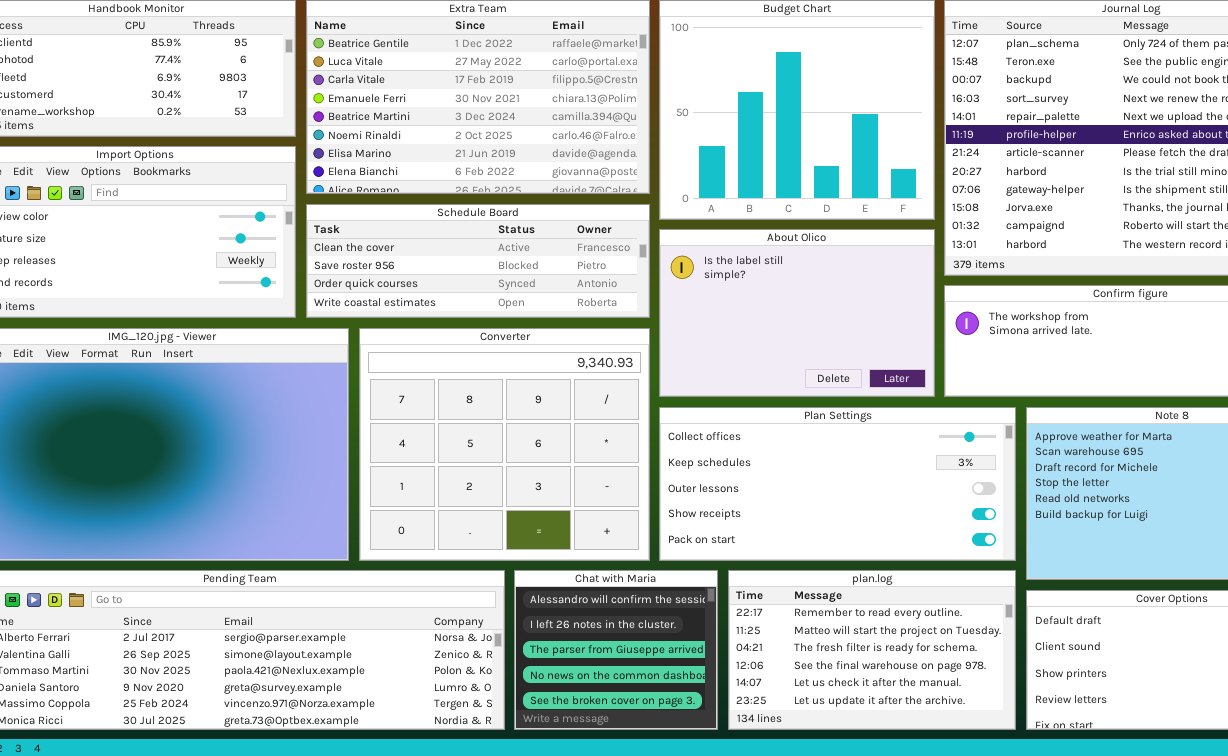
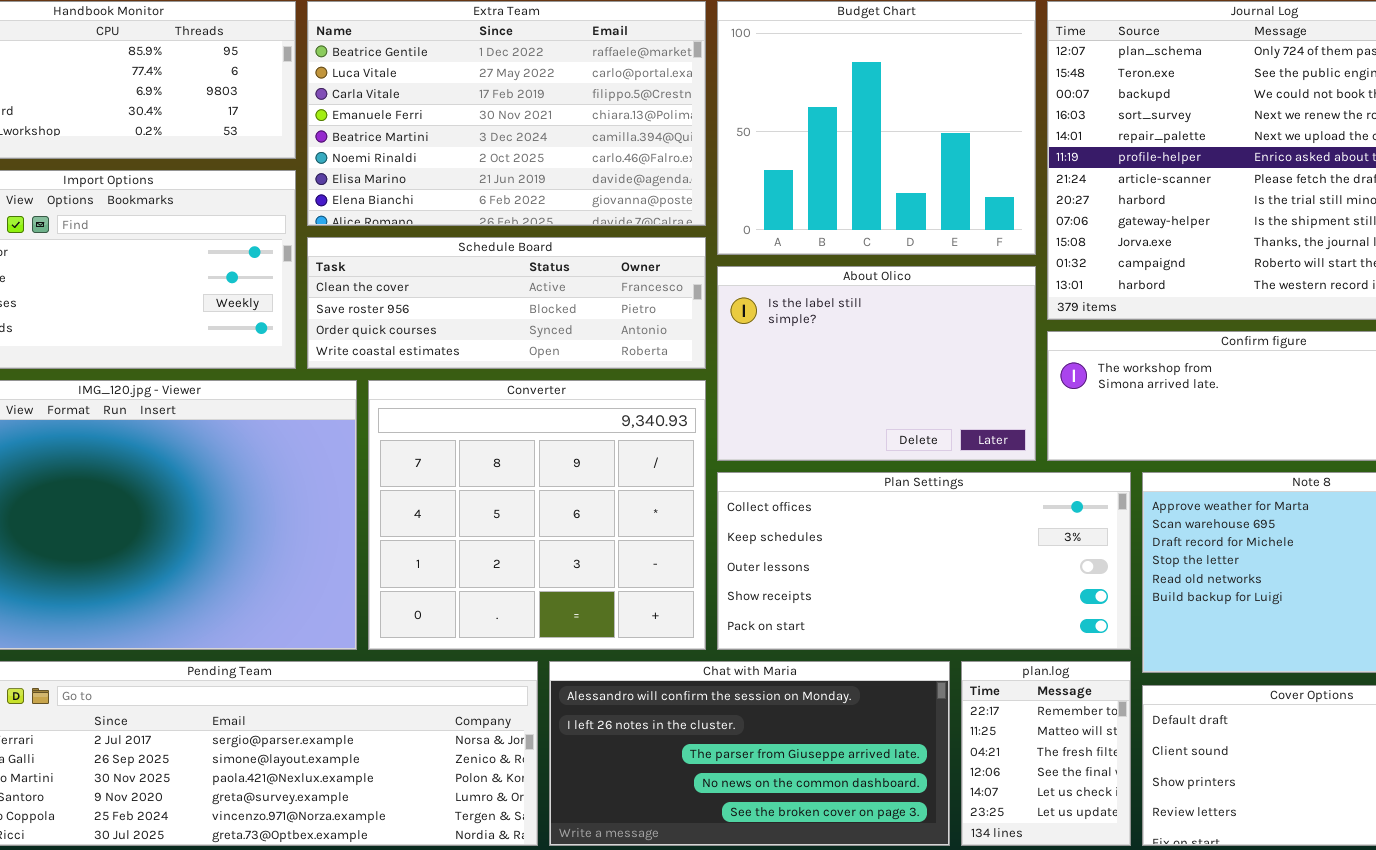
Chat with Maria: [514,570,718,730] -> [549,661,950,846], resized
plan.log: [728,570,1016,730] -> [961,661,1131,846], resized

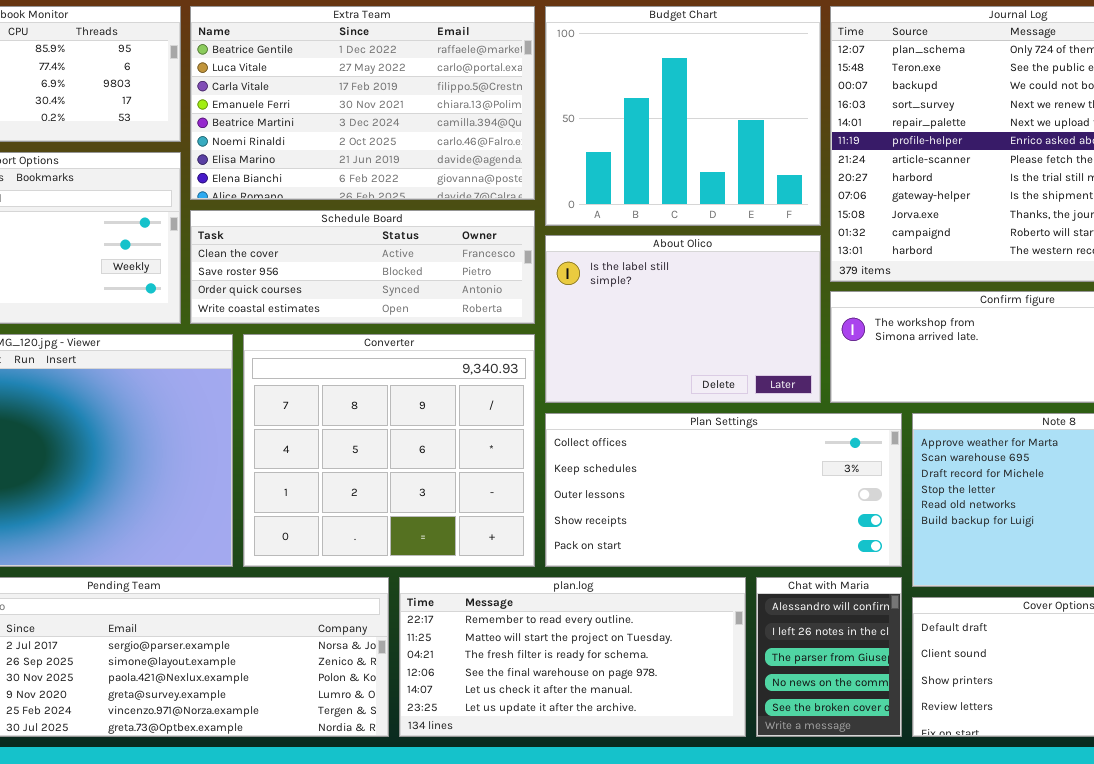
Chat with Maria: [549,661,950,846] -> [756,577,902,737], moved, resized
plan.log: [961,661,1131,846] -> [399,577,746,737], moved, resized

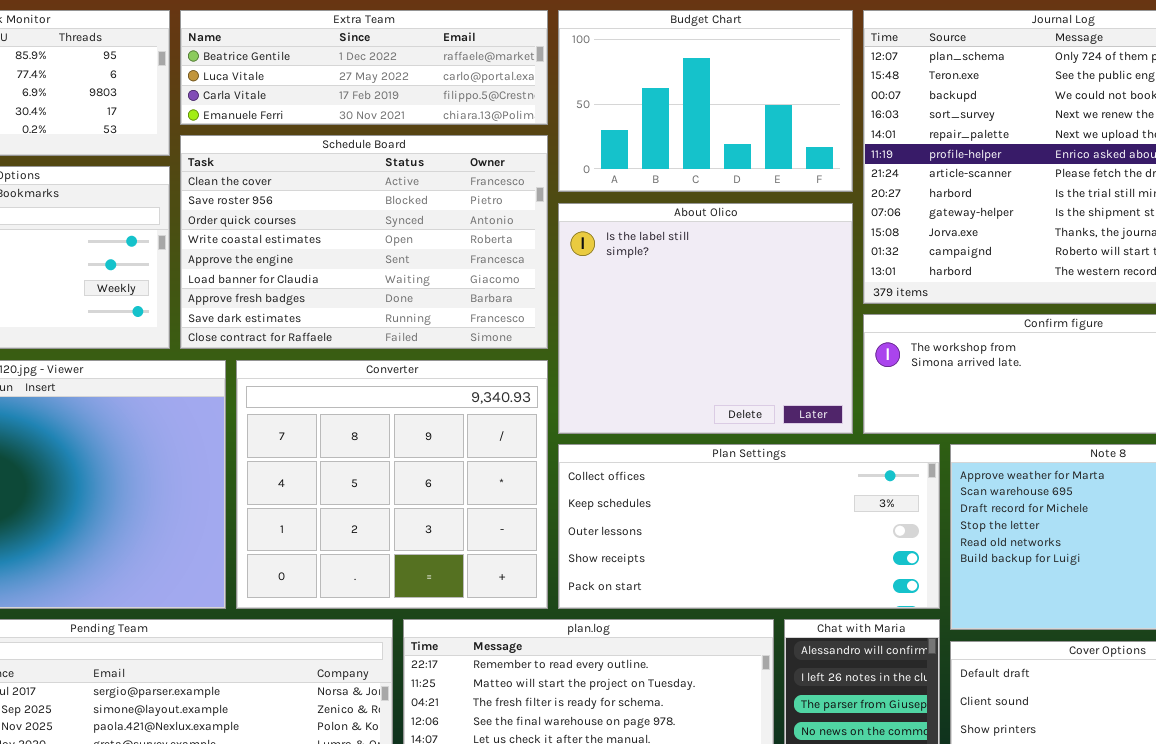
Extra Team: [190,6,535,200] -> [180,10,548,125], resized
Budget Chart: [545,6,821,226] -> [558,10,853,192], resized
Schedule Board: [190,210,535,324] -> [180,135,548,349], resized
About Olico: [545,235,821,403] -> [558,203,853,434], resized

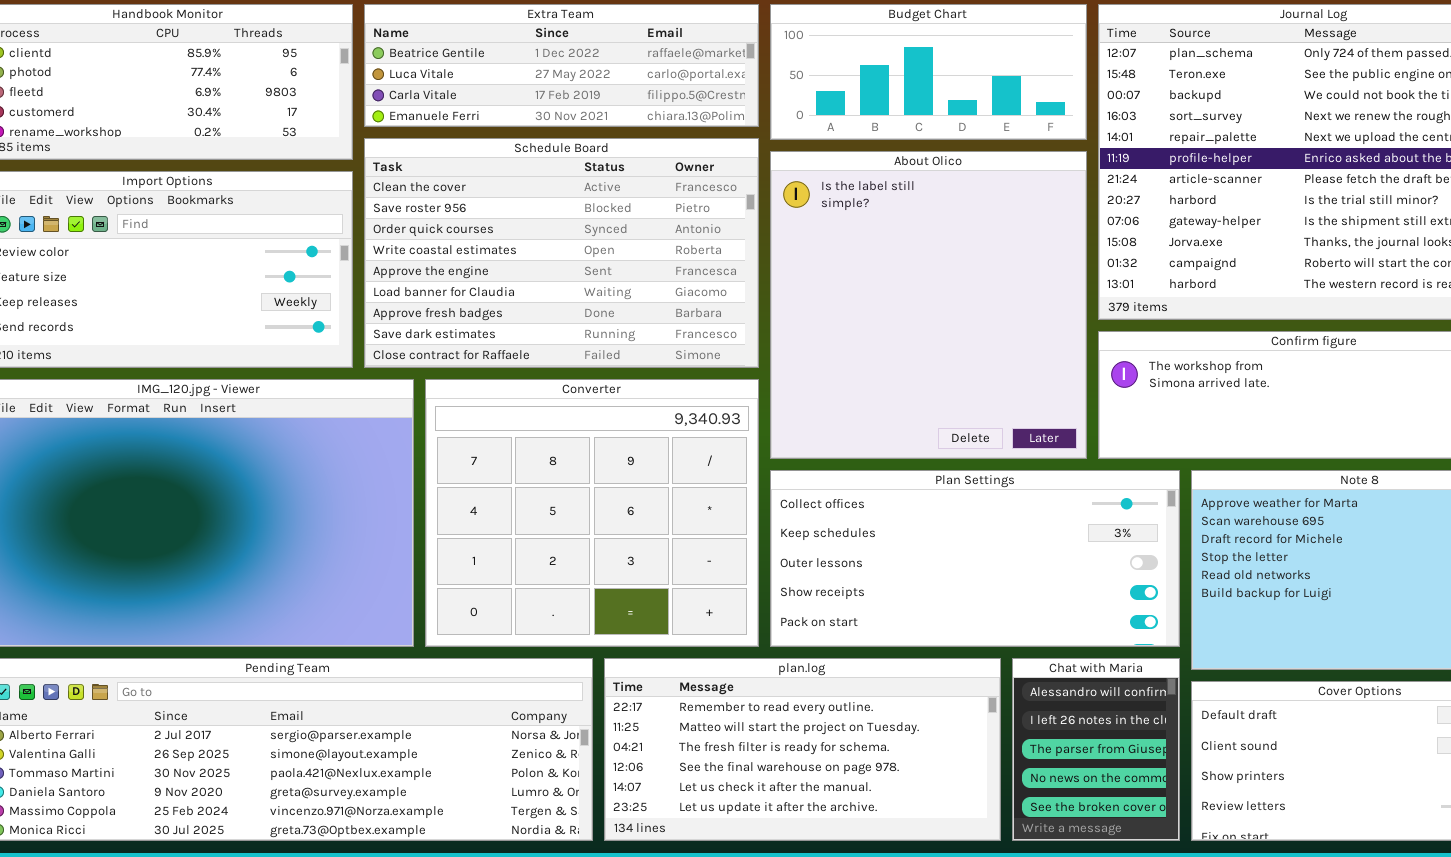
Budget Chart: [558,10,853,192] -> [770,4,1087,140], resized
About Olico: [558,203,853,434] -> [770,151,1087,459], resized

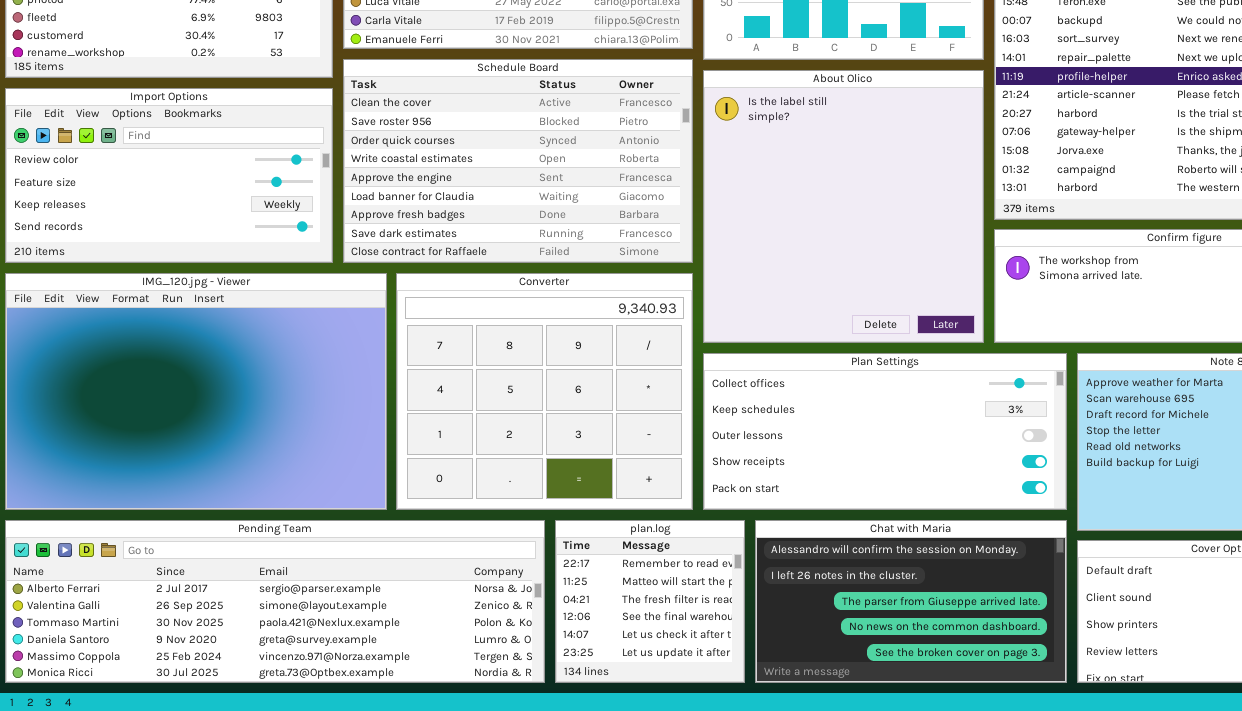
plan.log: [604,658,1001,841] -> [555,520,745,683], resized
Chat with Maria: [1012,658,1180,841] -> [755,520,1067,683], resized

